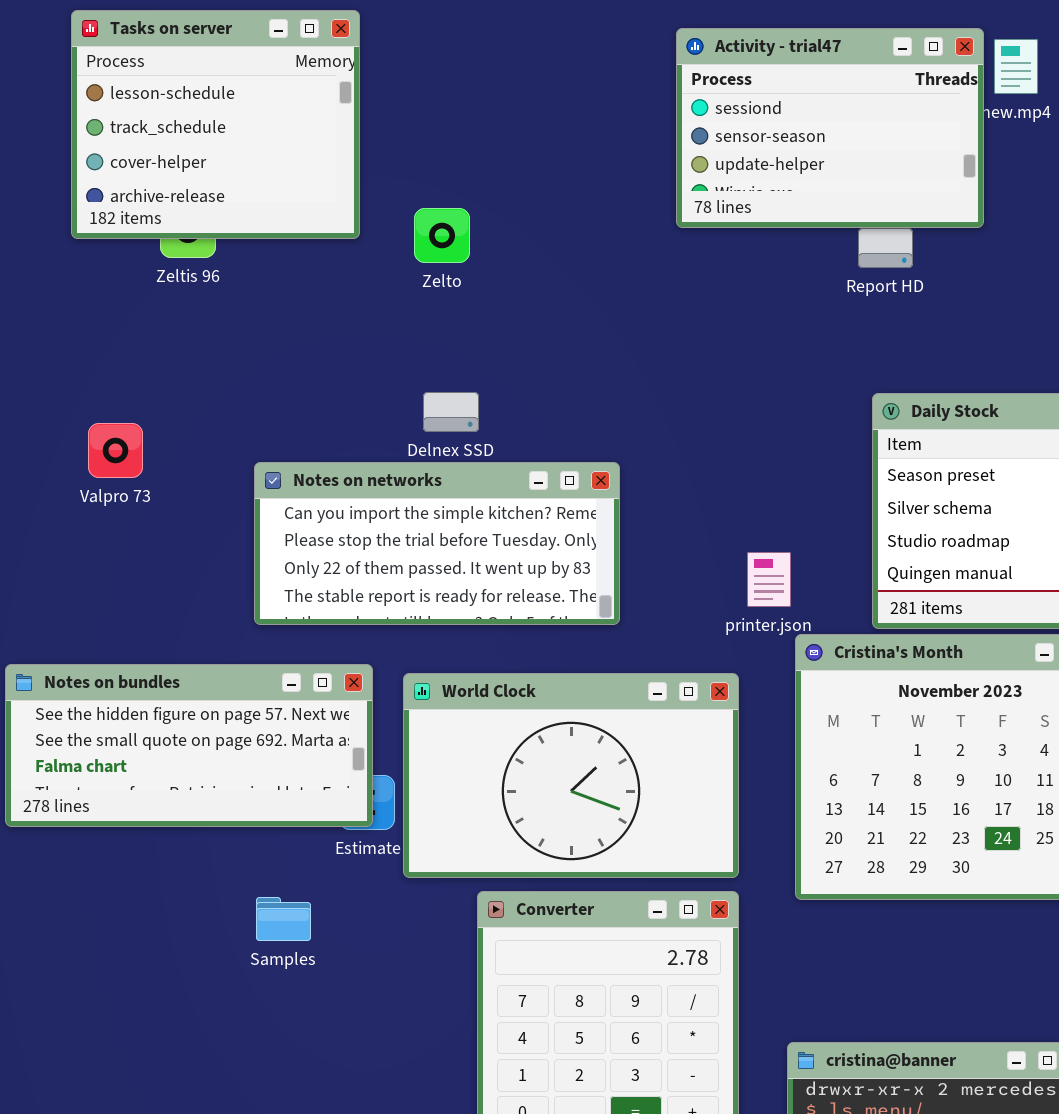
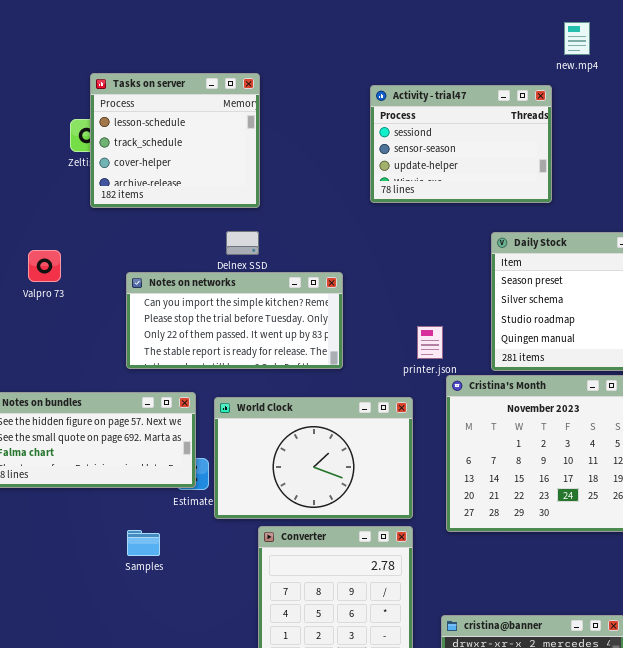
Tasks on server: [71,10,360,239] -> [90,73,260,208], moved
Activity - trial47: [676,28,984,228] -> [370,85,552,203], moved

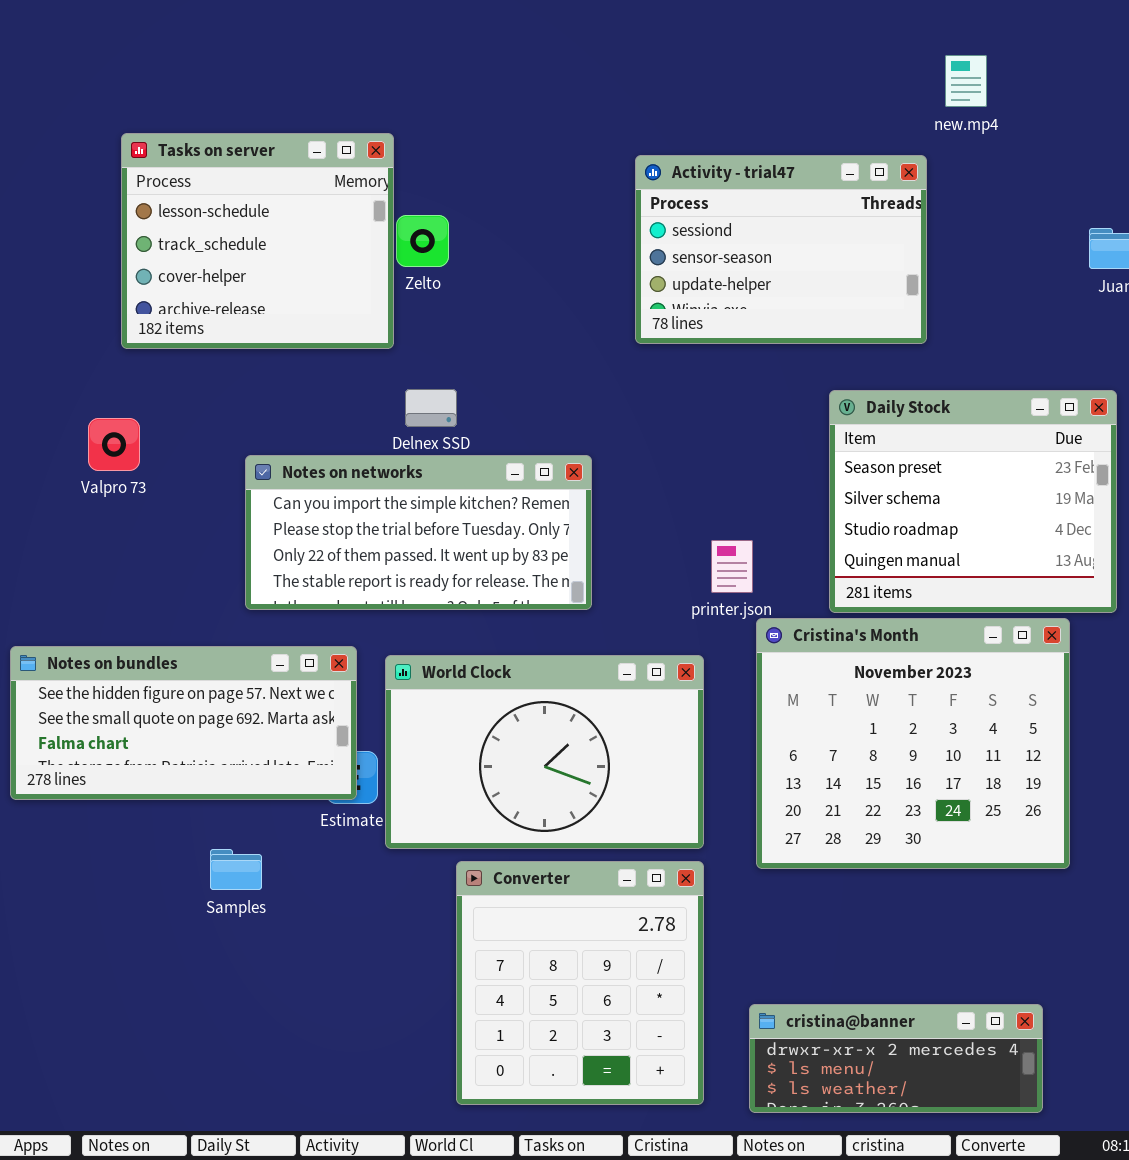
Tasks on server: [90,73,260,208] -> [121,133,394,349], moved
Samples: [127,530,160,556] -> [210,849,262,890], moved

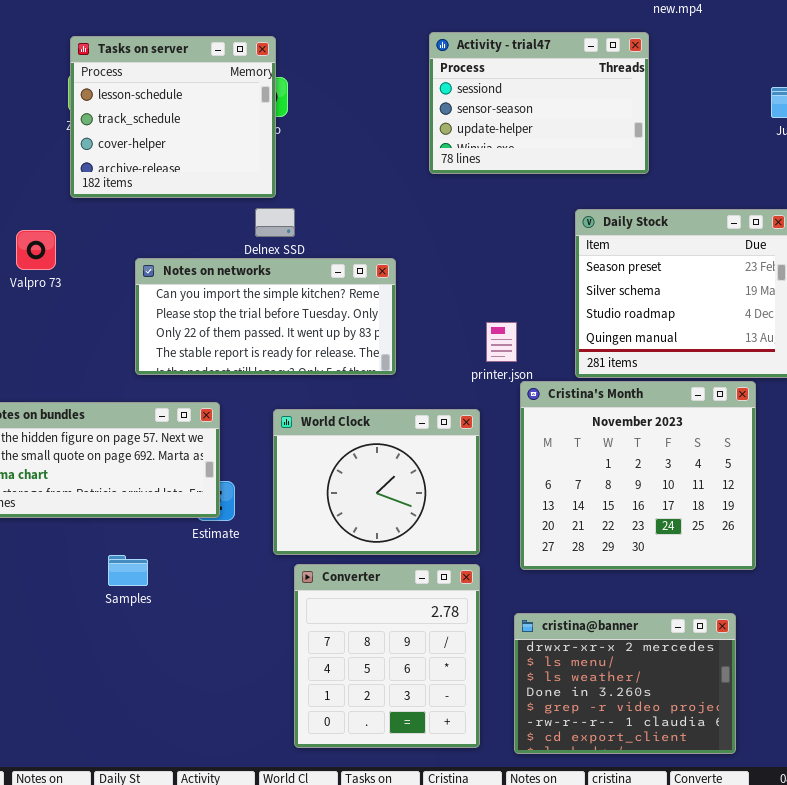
Tasks on server: [121,133,394,349] -> [70,36,276,198], moved
World Clock: [385,655,704,849] -> [273,409,480,555], resized
cristina@banner: [749,1004,1043,1113] -> [514,613,736,754], resized

